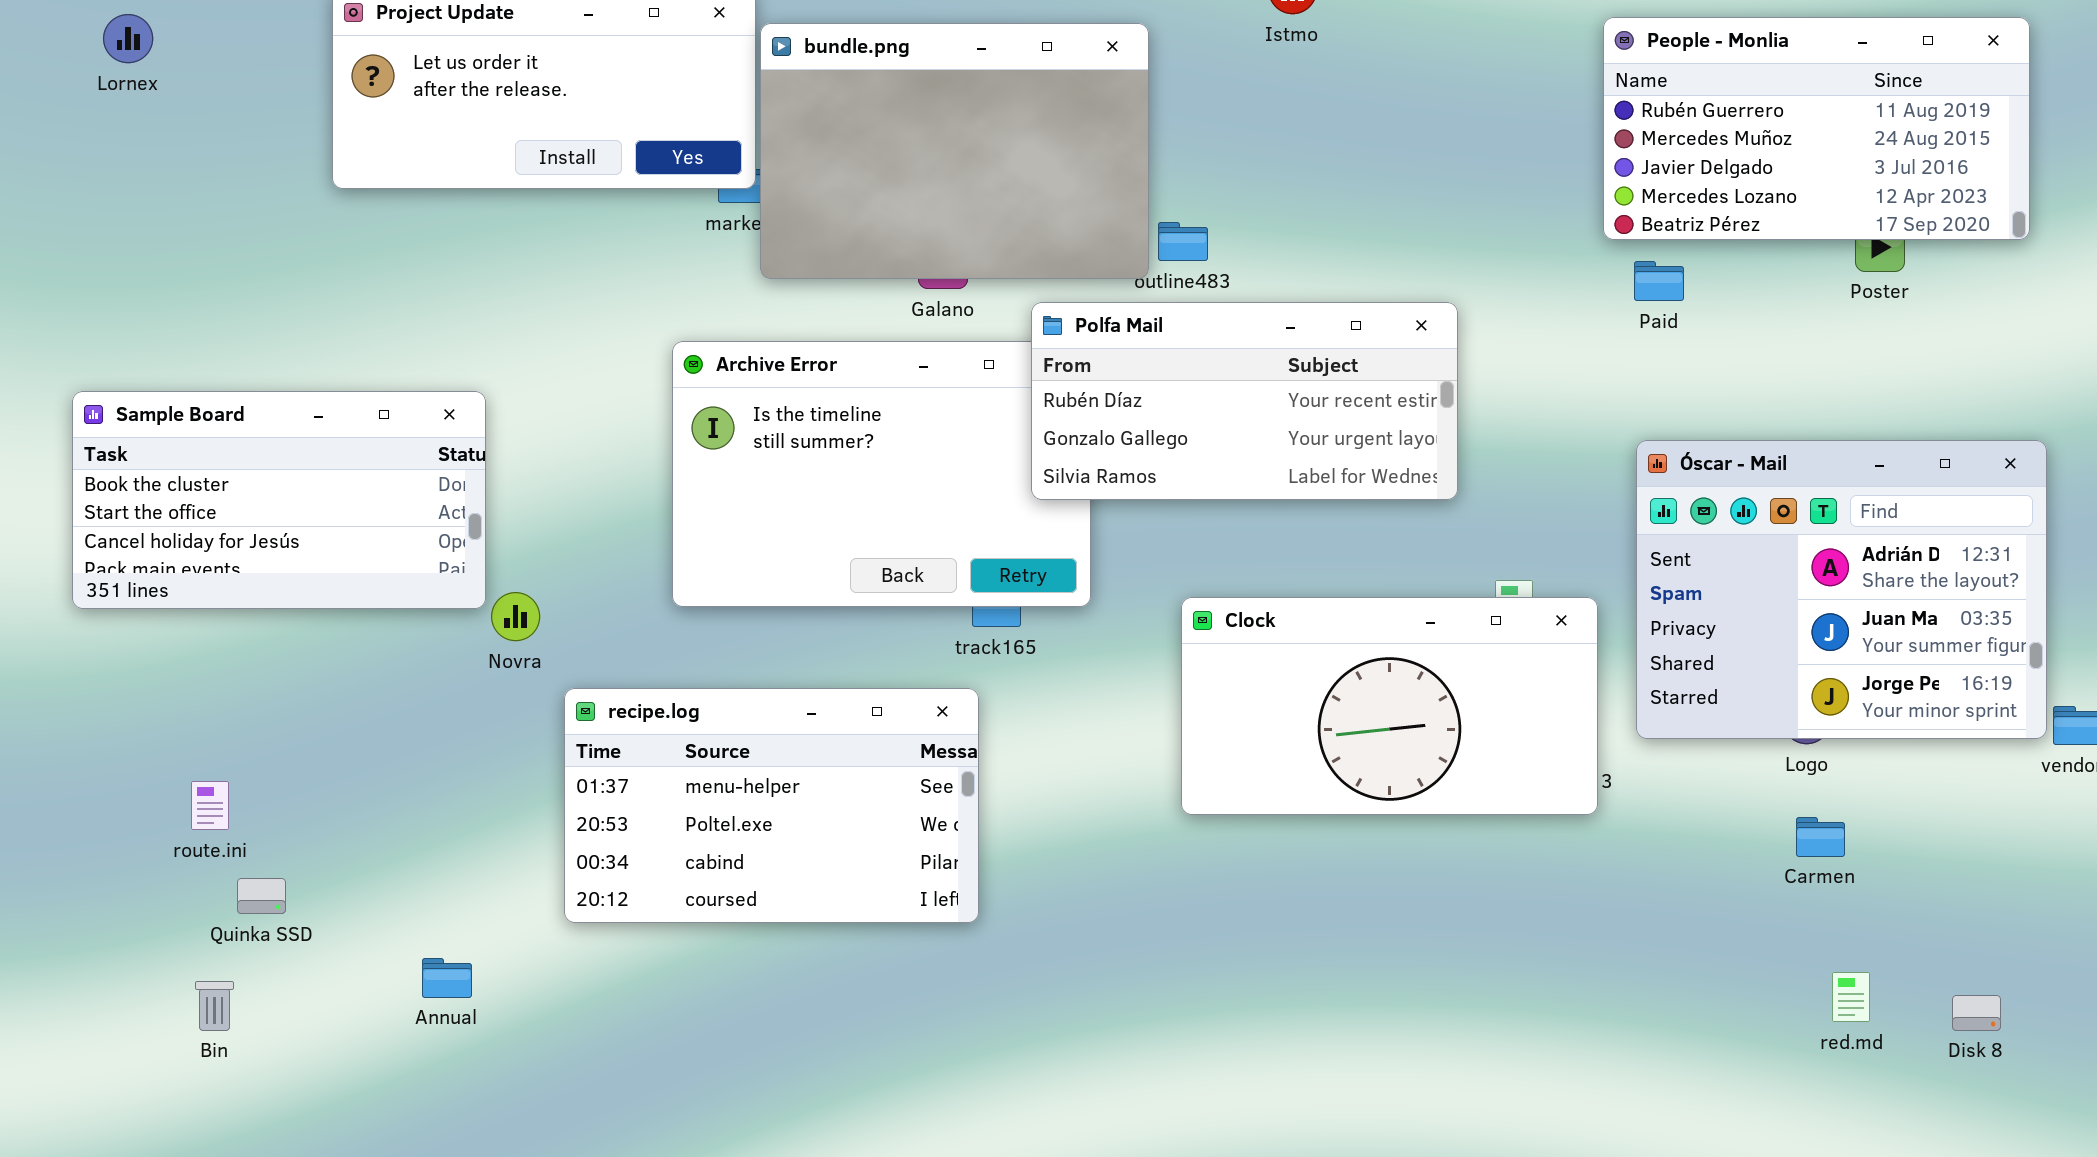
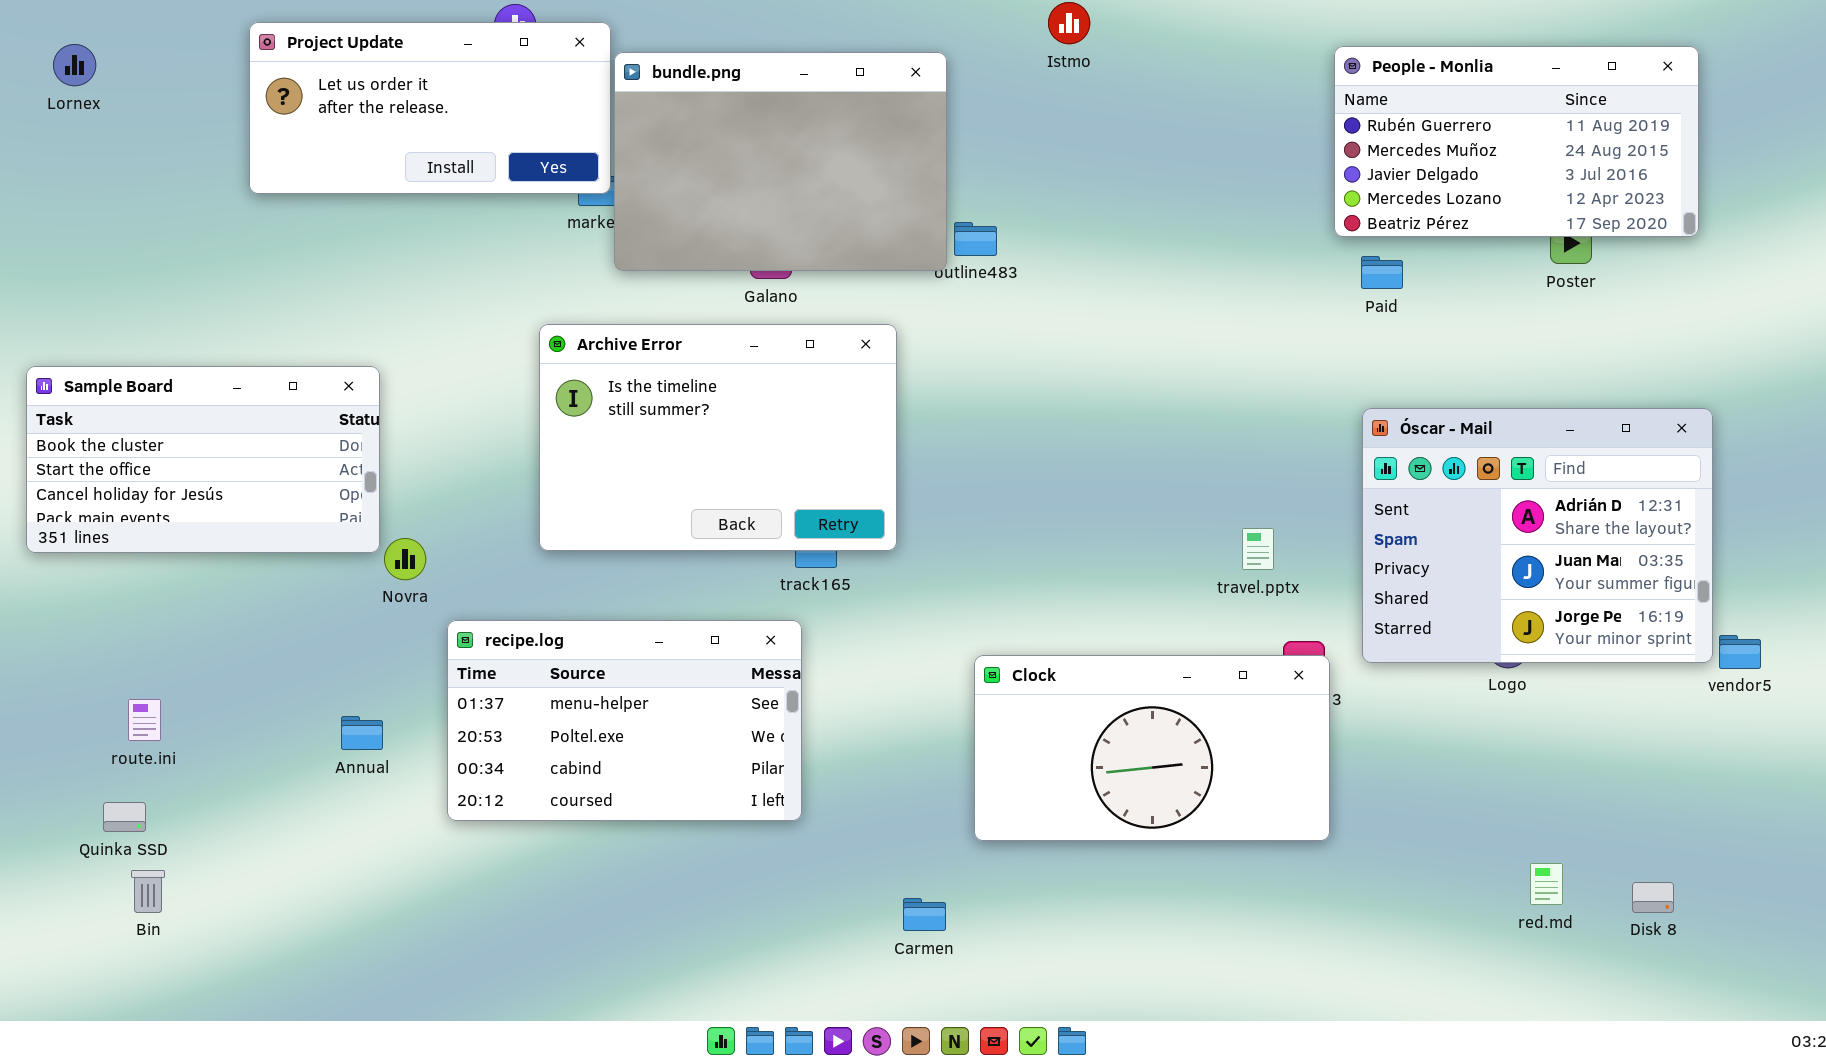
Polfa Mail: [1031,302,1458,500] -> none, closed
Clock: [1181,597,1598,815] -> [974,655,1330,841], moved
Carmen: [1796,817,1845,857] -> [903,898,946,931], moved
Quinka SSD: [237,878,286,914] -> [103,802,146,832], moved
Annual: [422,958,472,998] -> [341,716,383,750], moved

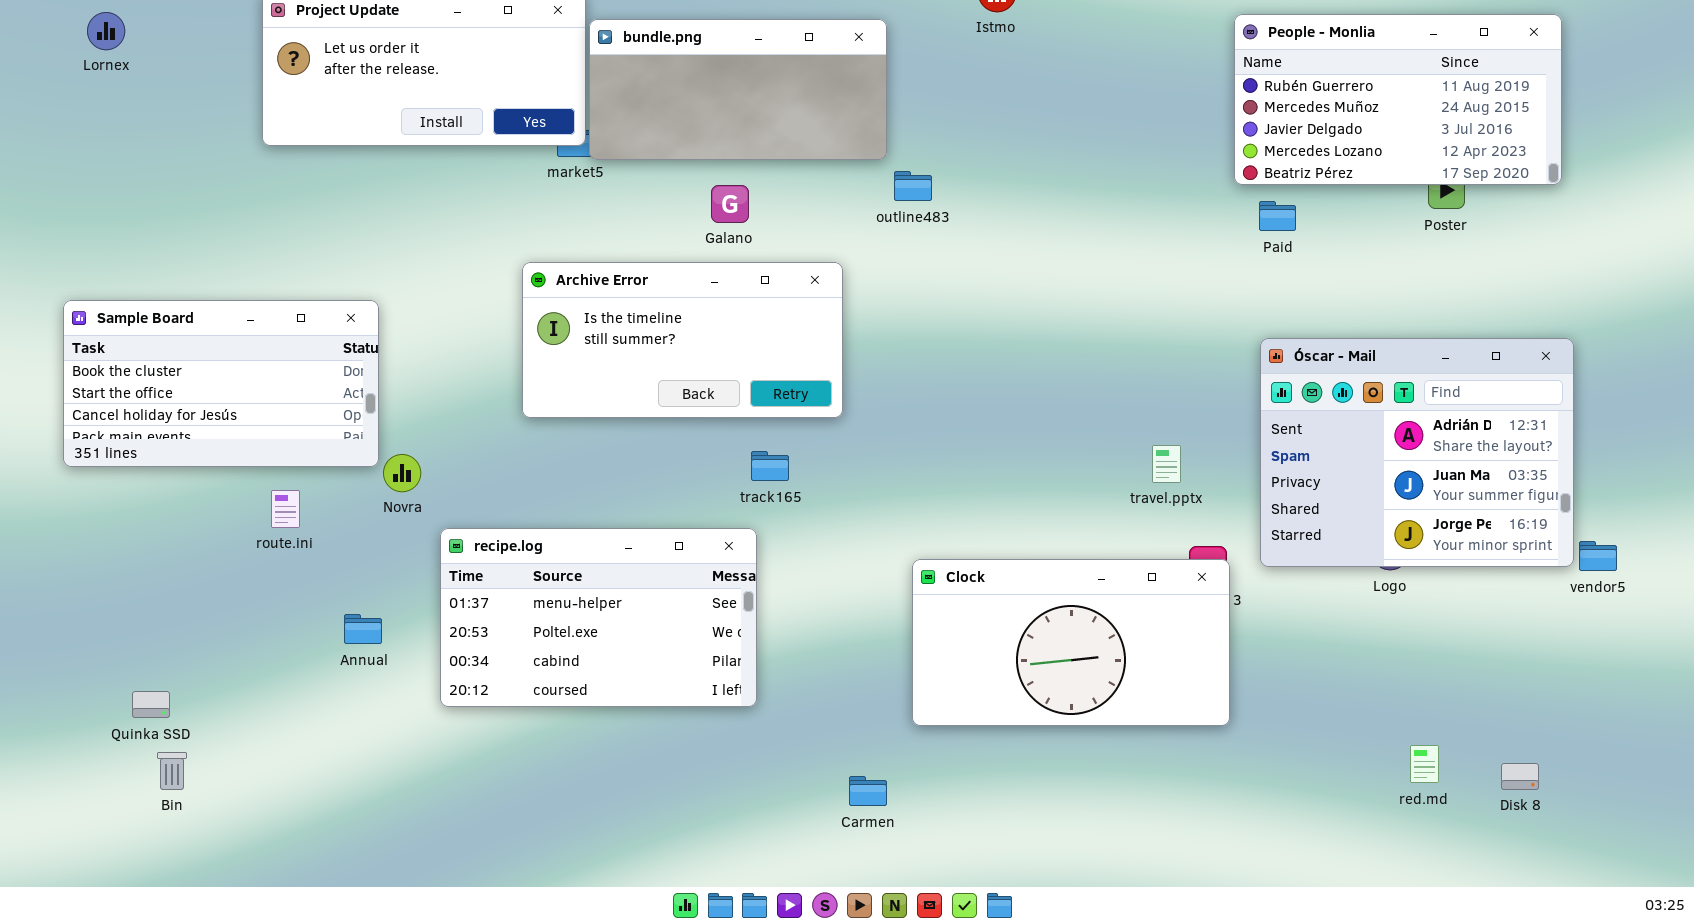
bundle.png: [614,52,947,271] -> [589,19,887,160], resized
Archive Error: [539,324,897,551] -> [522,262,843,418], resized
route.ini: [128,699,161,741] -> [271,490,300,528], moved

